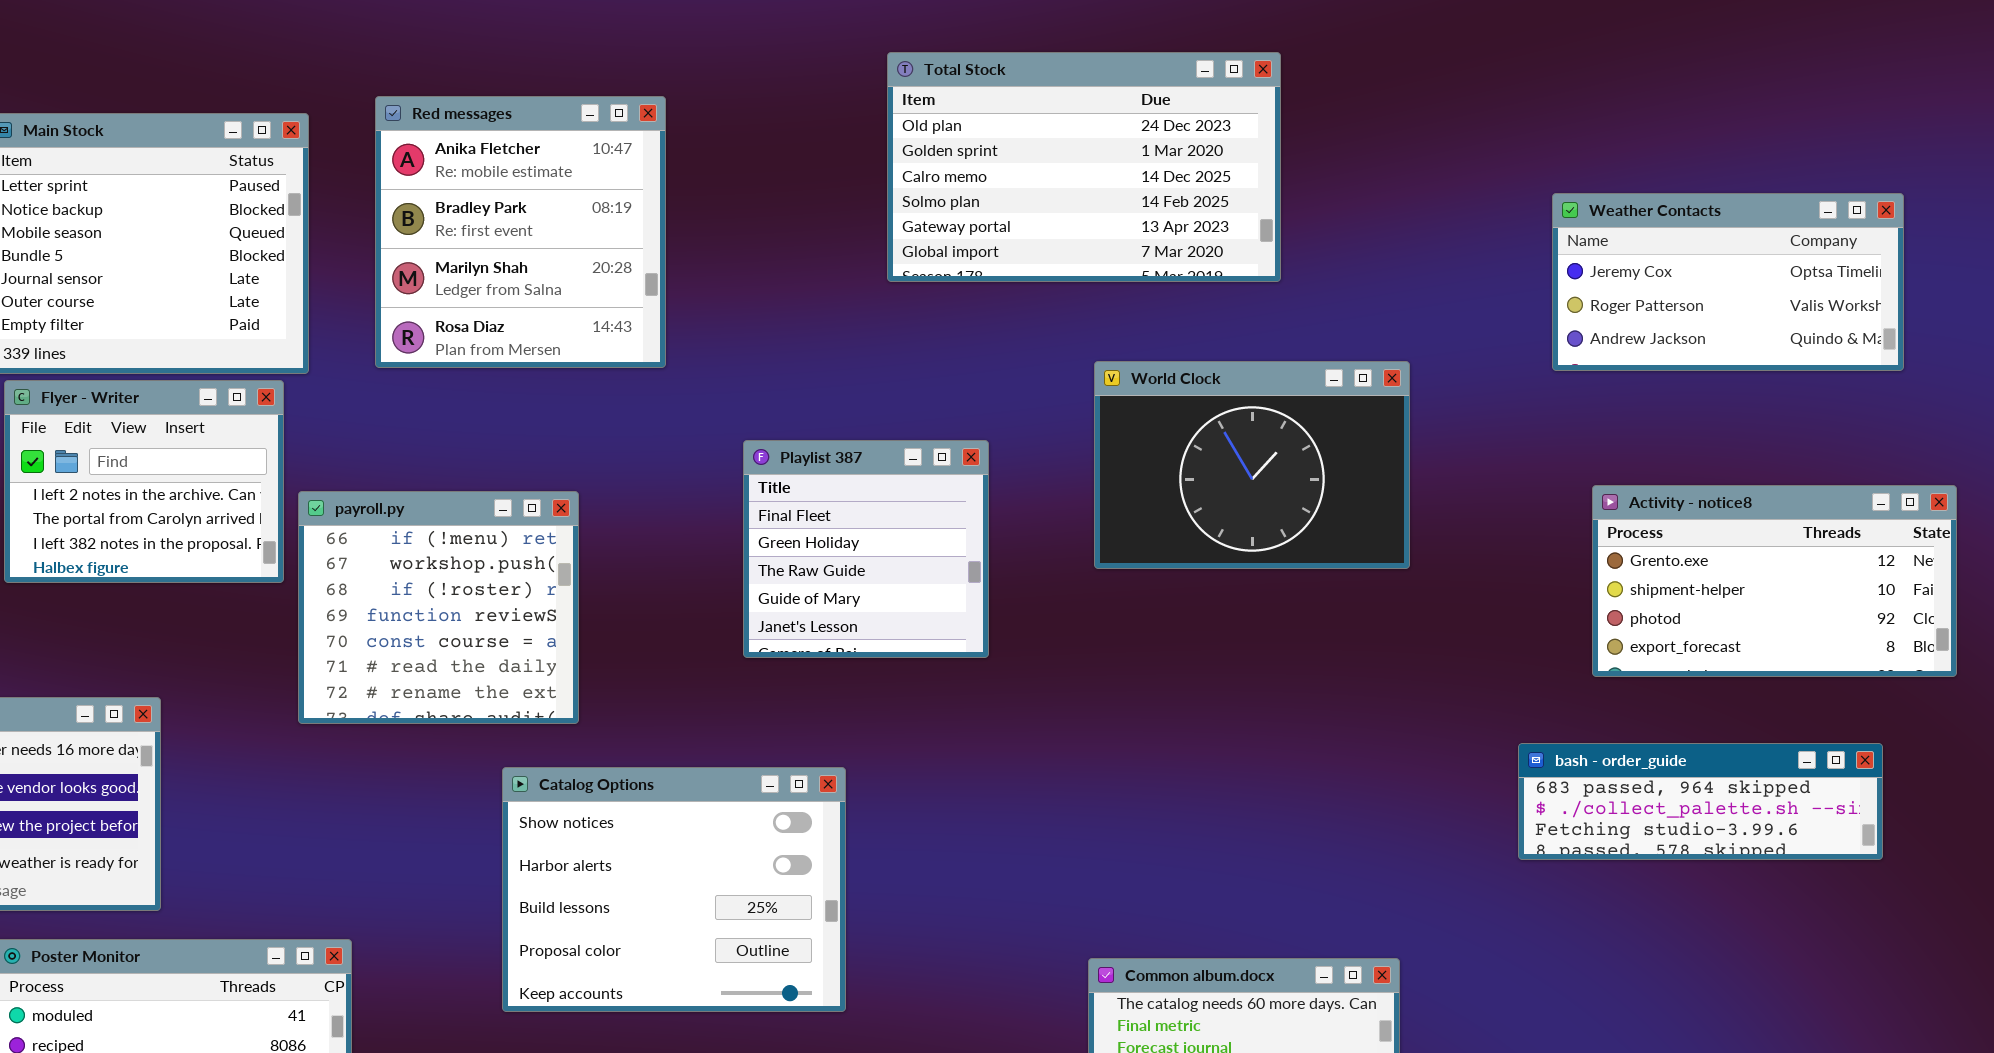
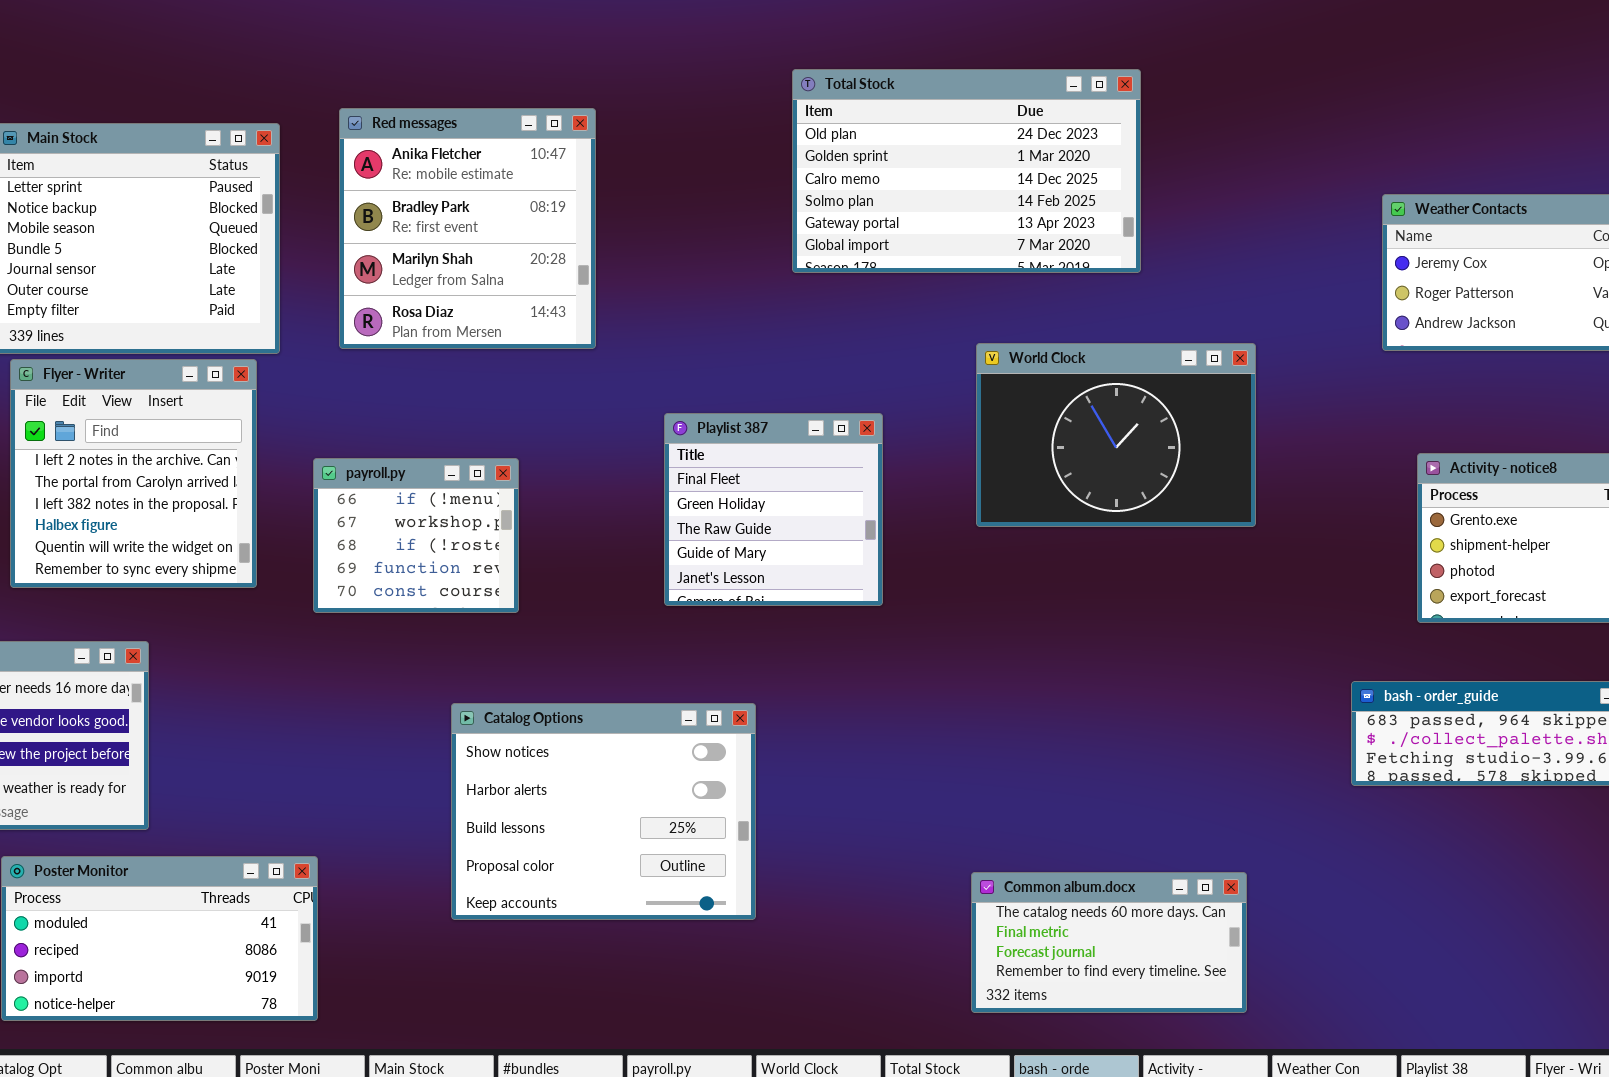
Flyer - Writer: [4,380,284,583] -> [10,359,257,588], resized
payroll.py: [298,491,579,724] -> [313,458,519,613], resized

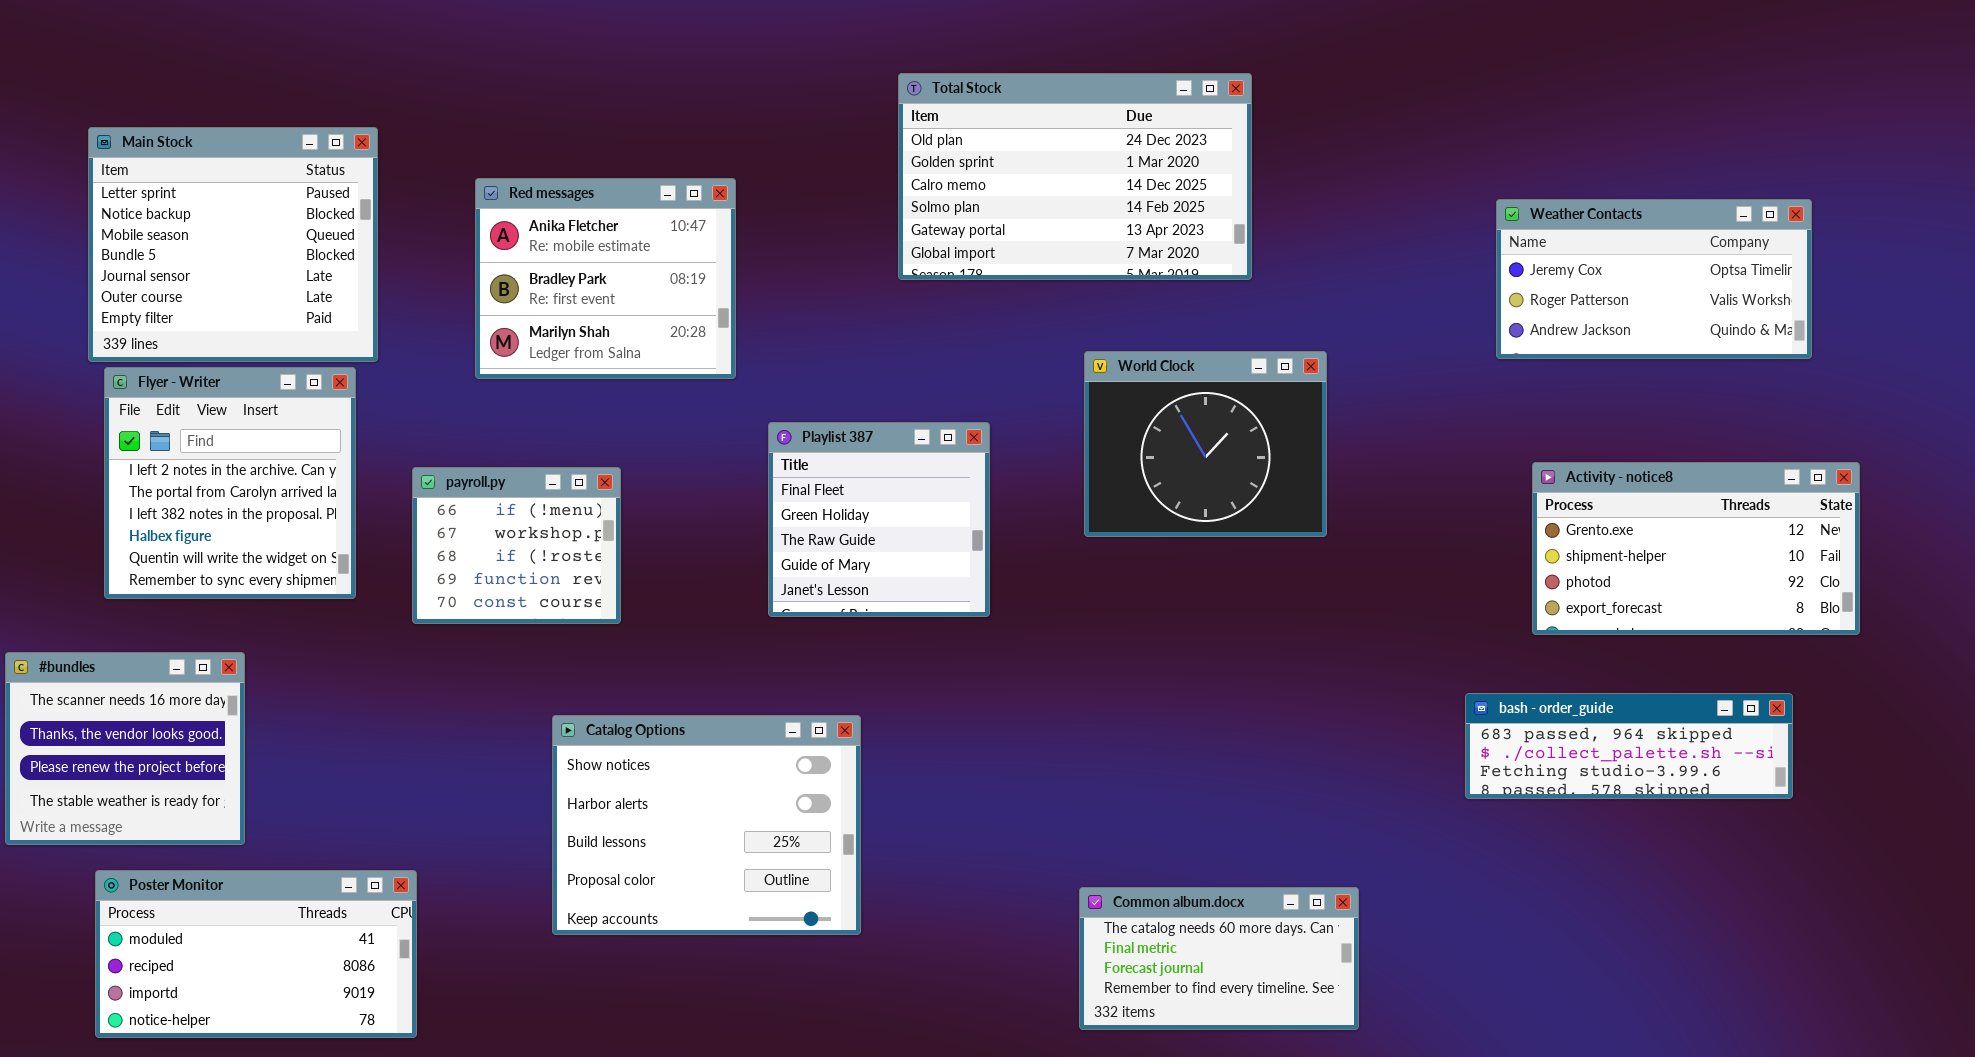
Red messages: [339,108,596,349] -> [475,178,736,379], moved, resized
World Clock: [976,343,1256,527] -> [1084,351,1327,537], resized

